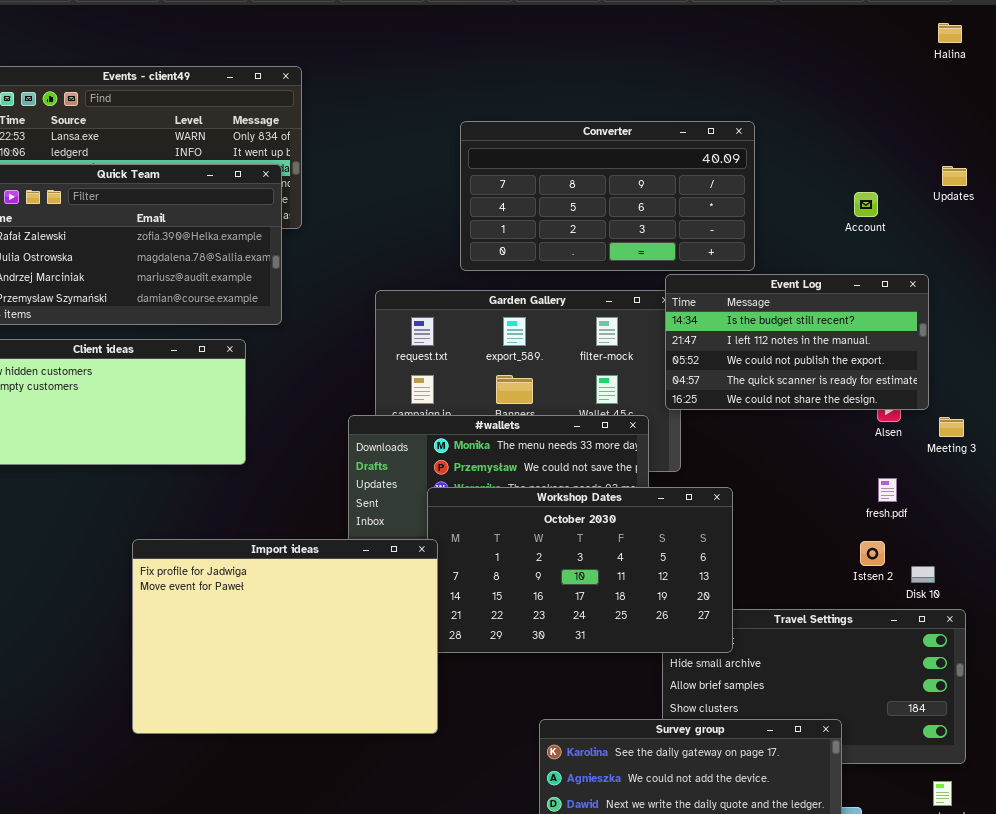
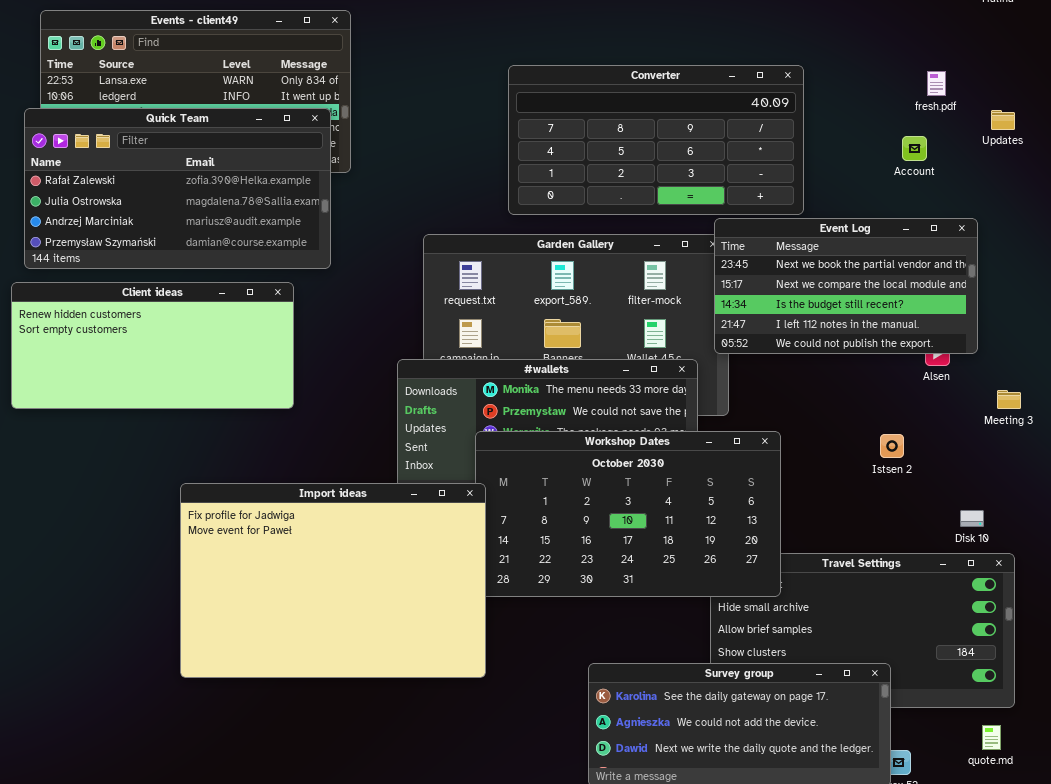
Event Log: [665,274,929,410] -> [714,218,978,354], scrolled up 2 rows
Meeting 3: [939,417,964,437] -> [997,390,1021,409], moved
fresh.pdf: [878,478,897,502] -> [927,71,946,96], moved
Istsen 2: [860,541,885,566] -> [880,434,904,458], moved

